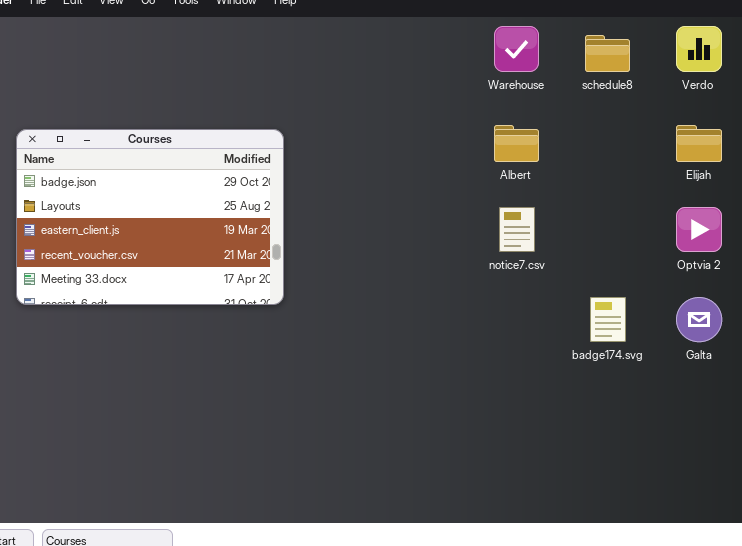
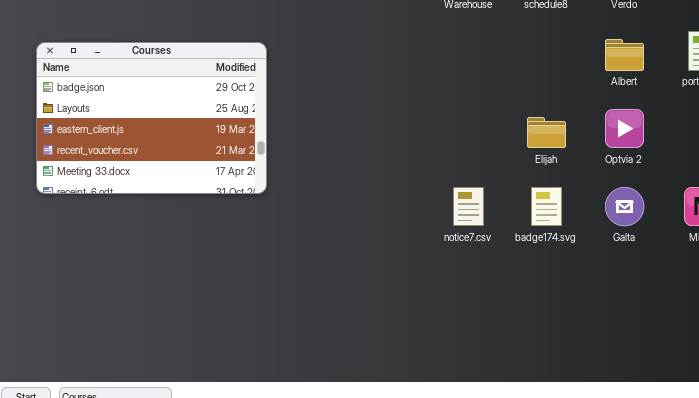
Albert: [494,125,539,162] -> [605,39,644,71], moved
Elijah: [676,125,722,162] -> [527,117,566,148], moved
notice7.csv: [499,207,535,252] -> [453,187,484,226], moved

